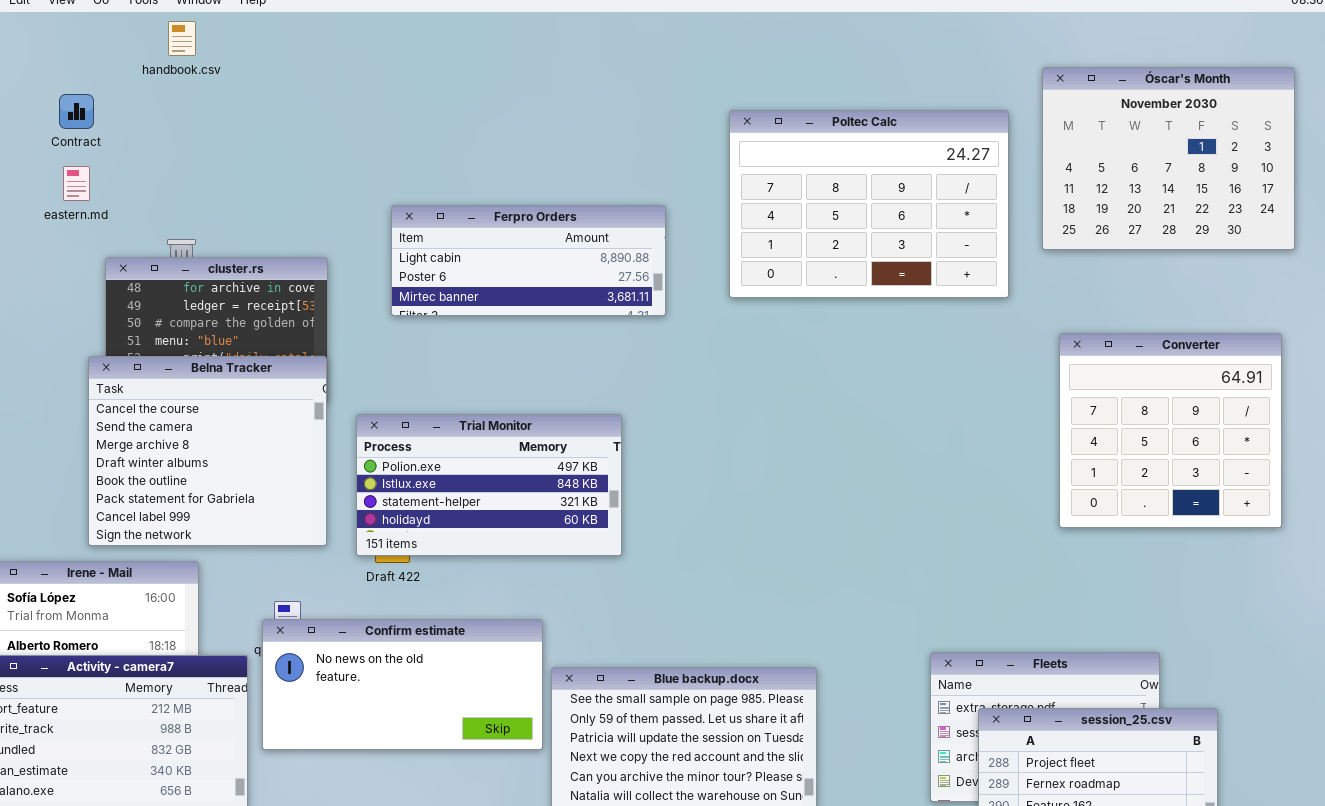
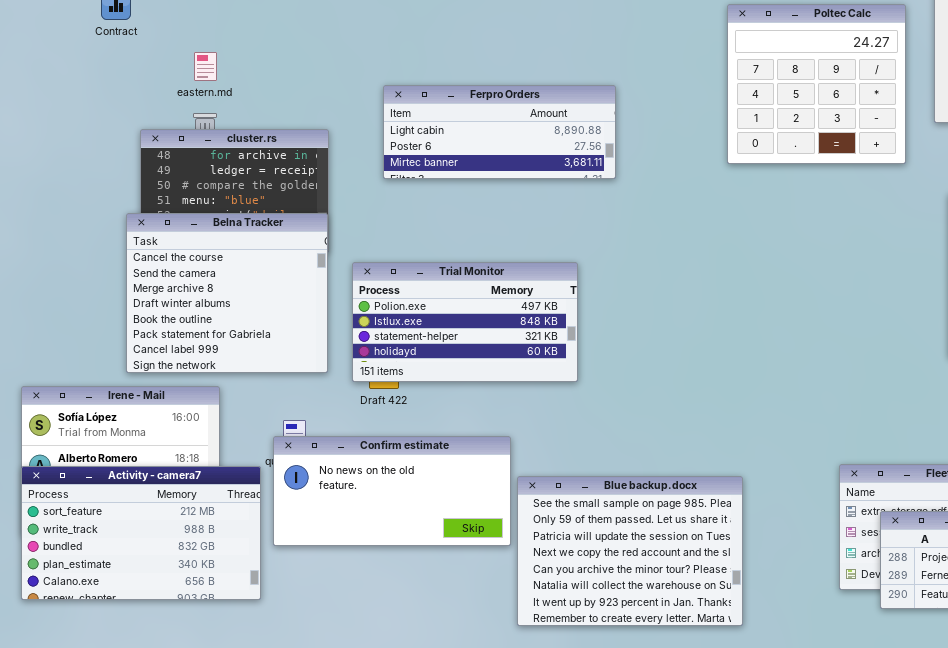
Poltec Calc: [729,110,1009,298] -> [727,4,906,164], resized
eastern.md: [63,166,90,201] -> [194,52,217,81], moved

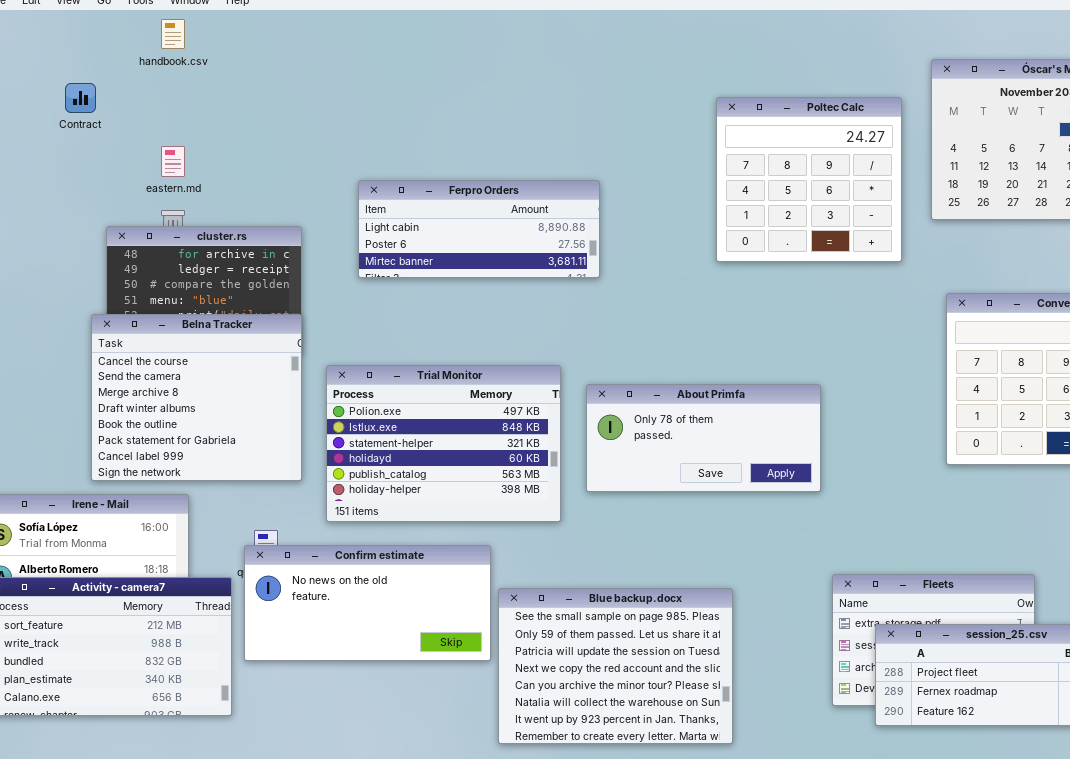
Trial Monitor: [352,262,578,382] -> [326,365,561,522], resized
About Primfa: none -> [586,384,821,492], opened

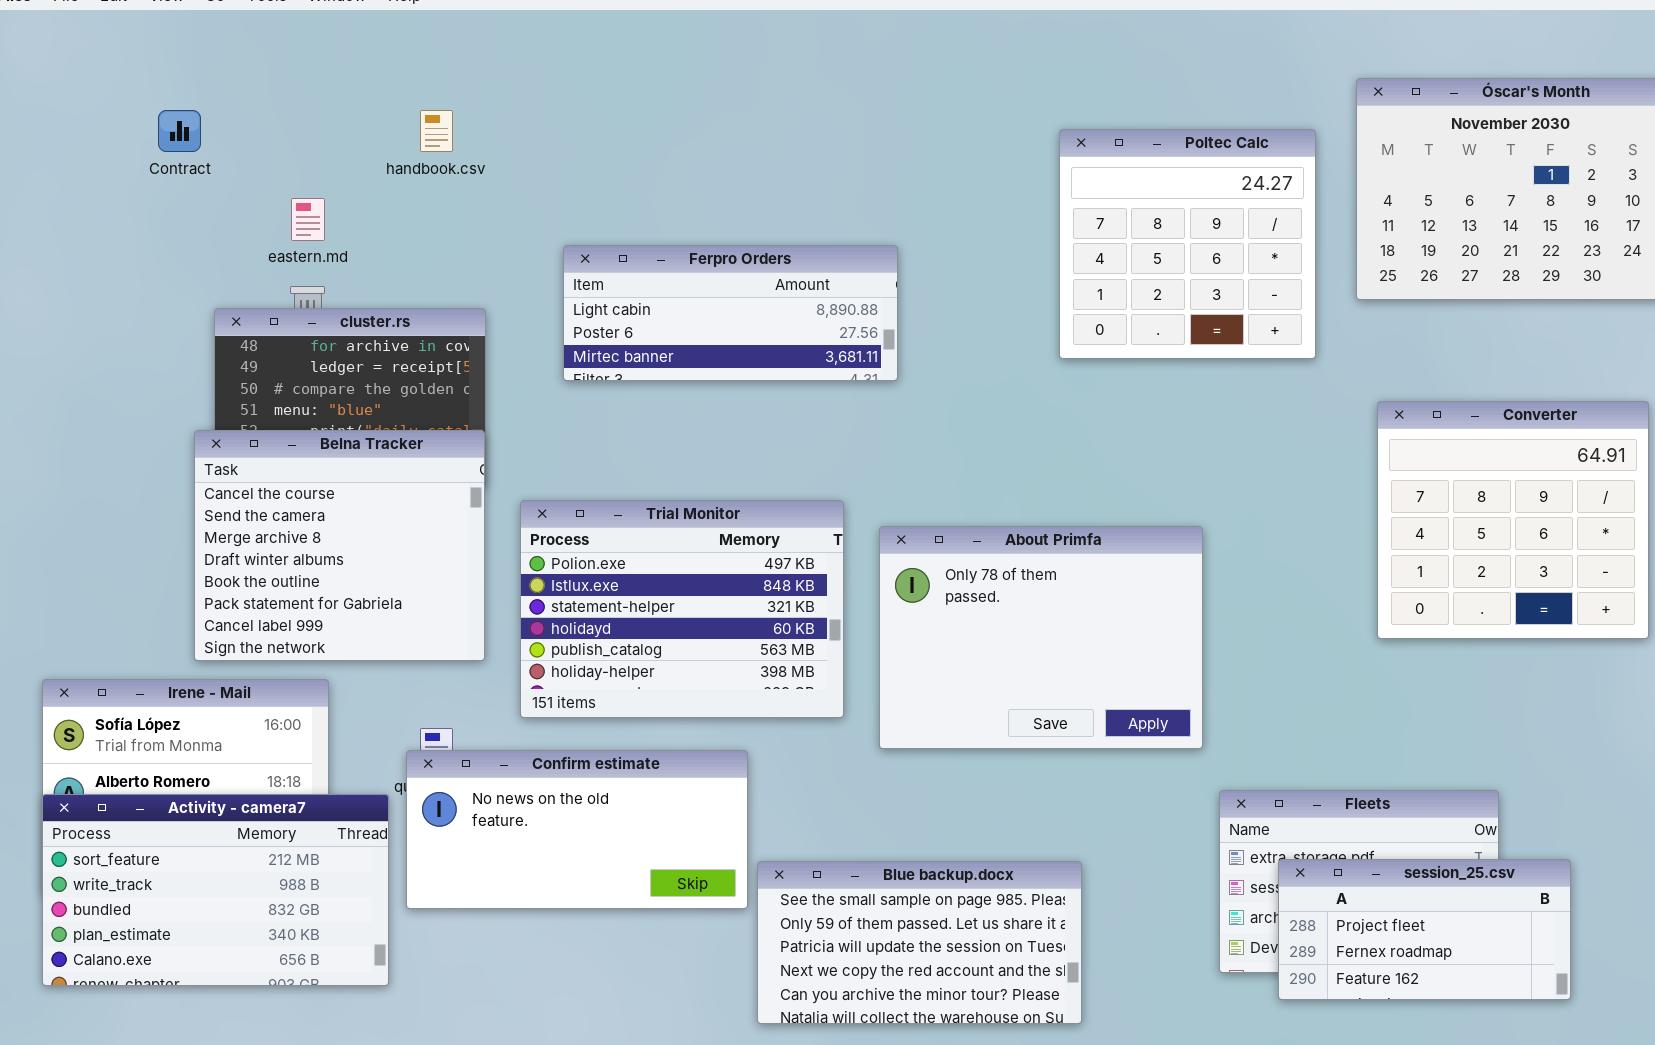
handbook.csv: [161,19,185,49] -> [420,110,453,152], moved
About Primfa: [586,384,821,492] -> [879,526,1203,749], resized
Blue backup.docx: [498,588,733,744] -> [757,861,1082,1024], resized

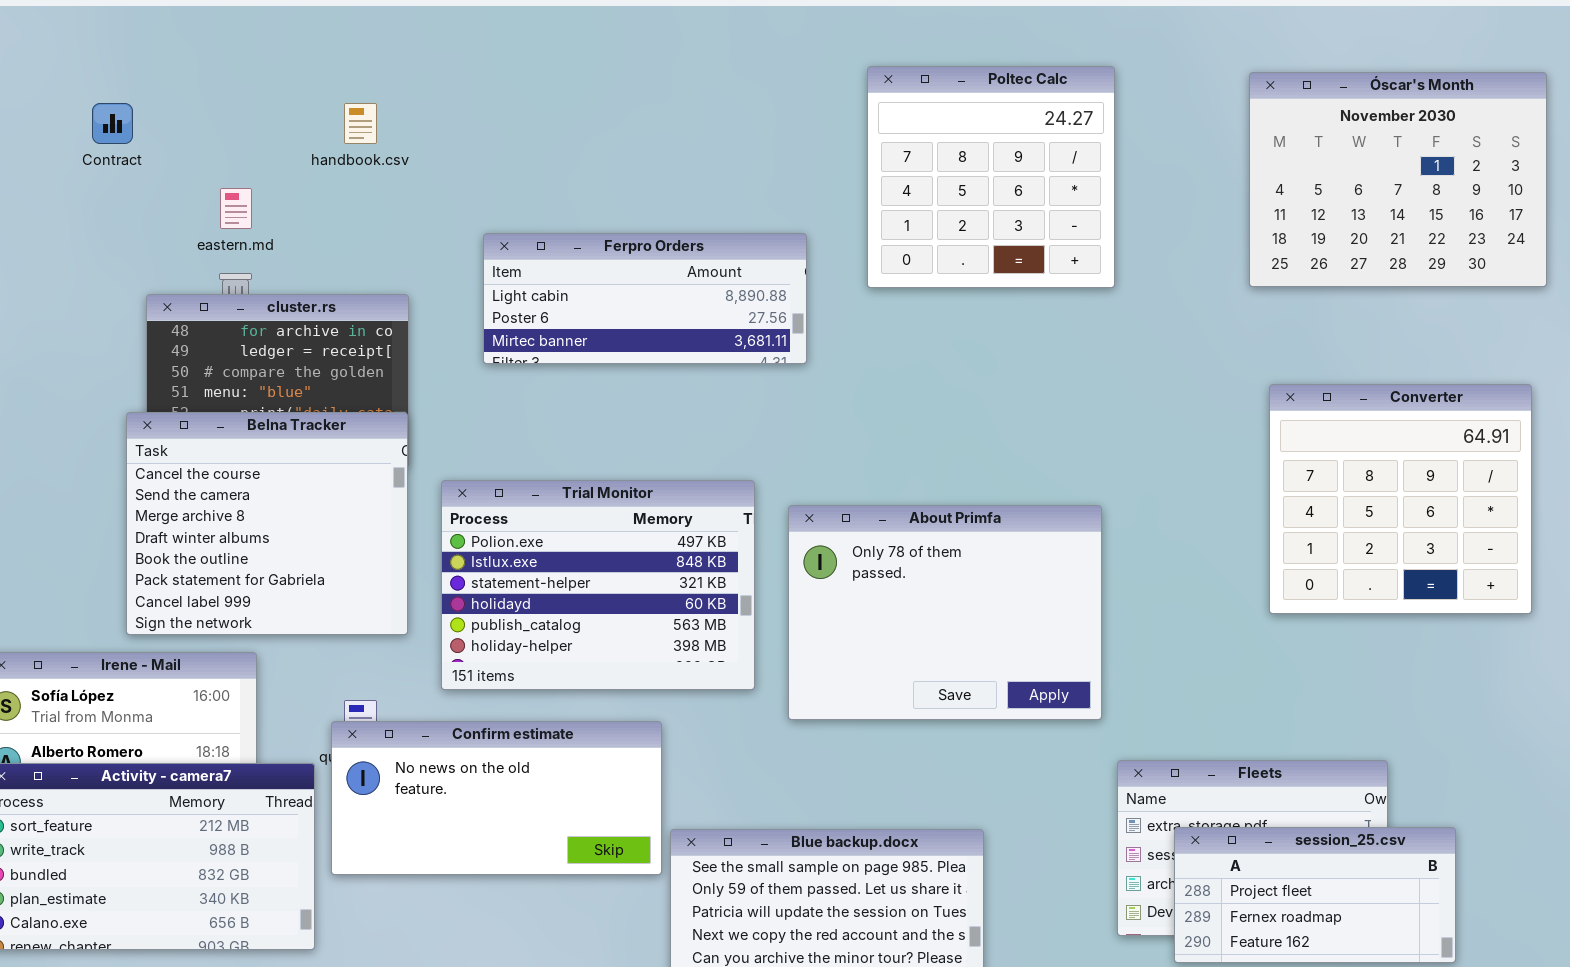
Poltec Calc: [1059,129,1316,359] -> [867,66,1115,288], moved

